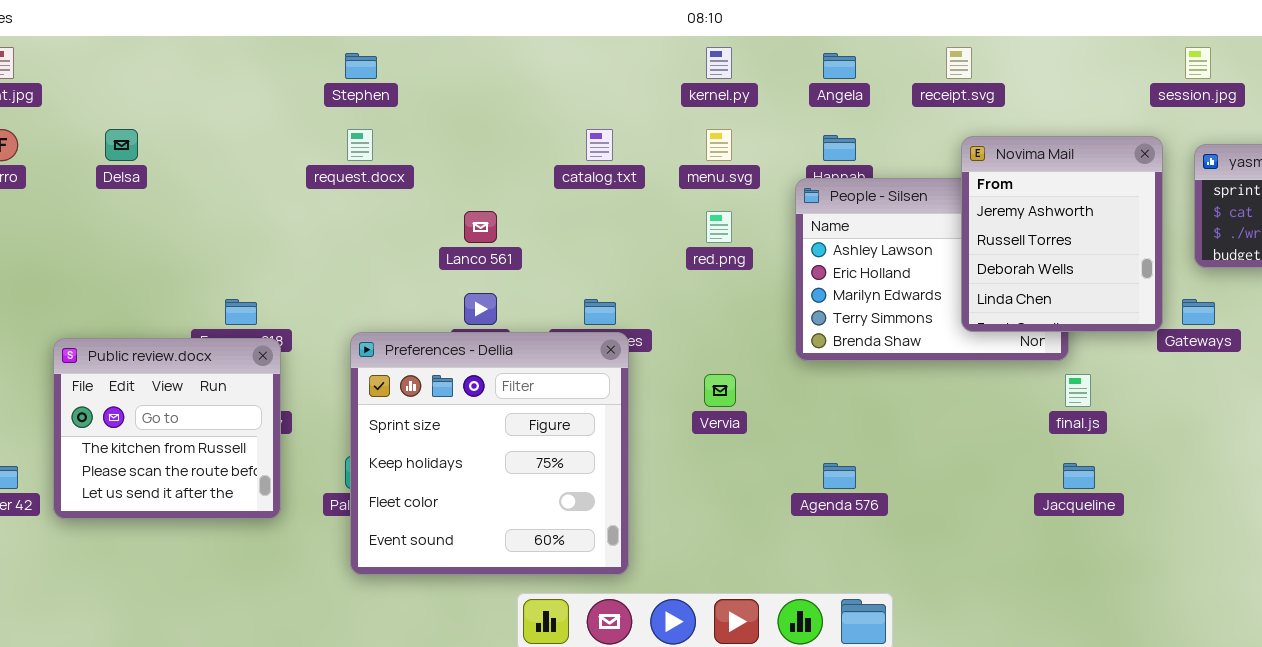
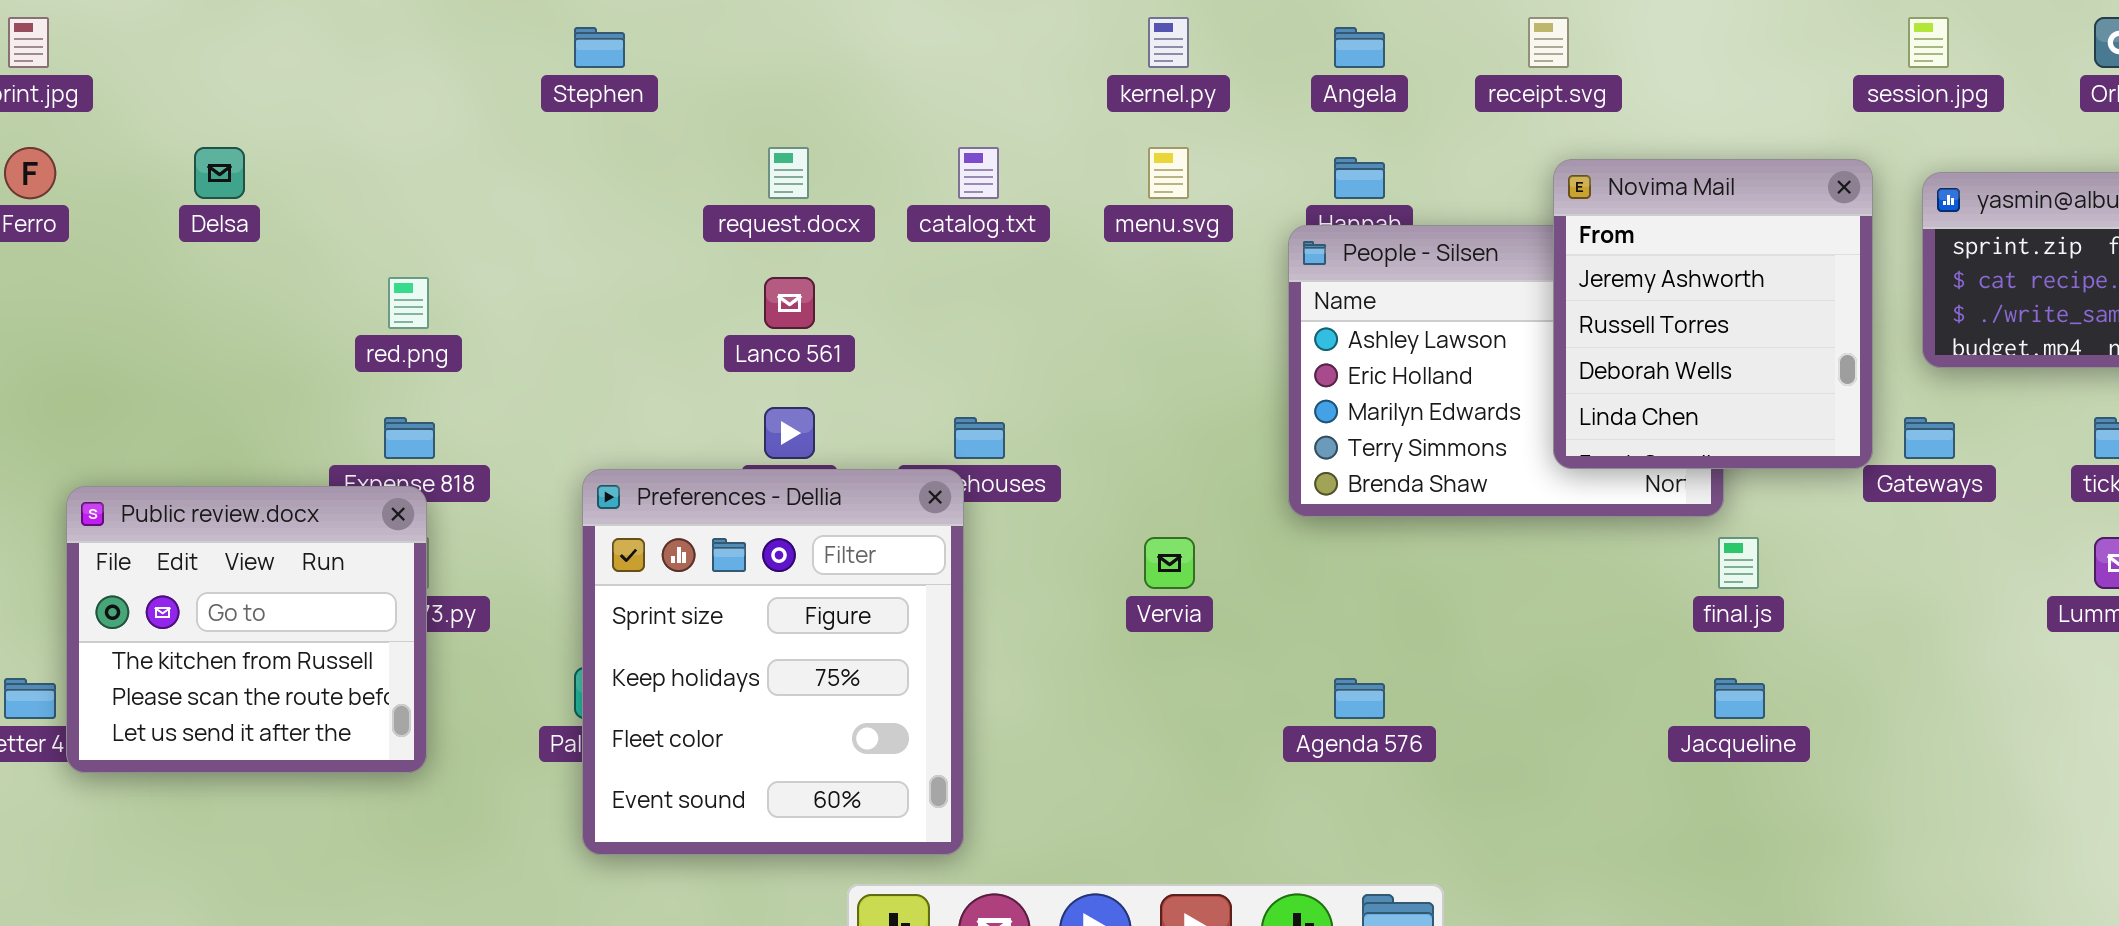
request.docx: [347,129,373,161] -> [768,147,809,199], moved
red.png: [706,211,732,243] -> [388,277,429,329], moved
Preferences - Dellia: [350,332,629,575] -> [582,469,964,855], resized
Public review.docx: [53,338,281,519] -> [66,486,427,773], moved

